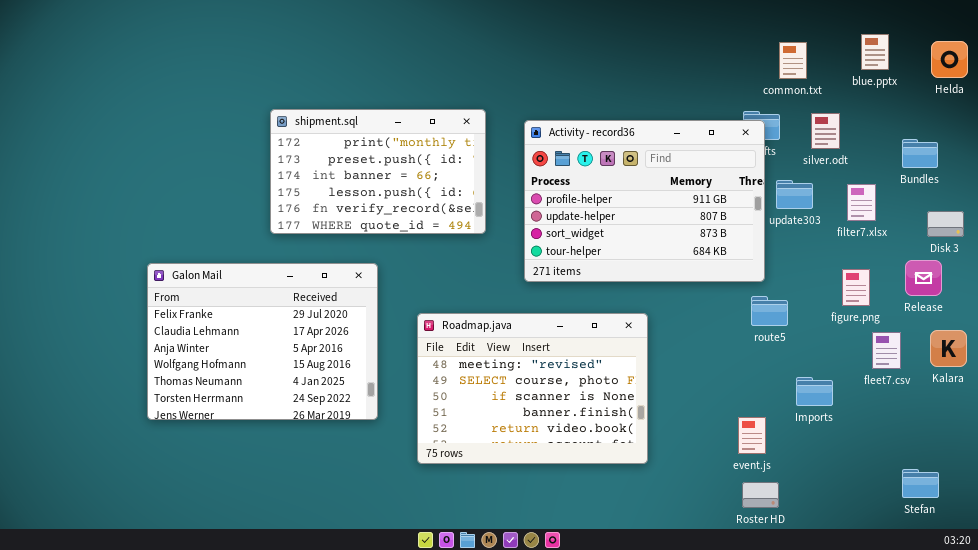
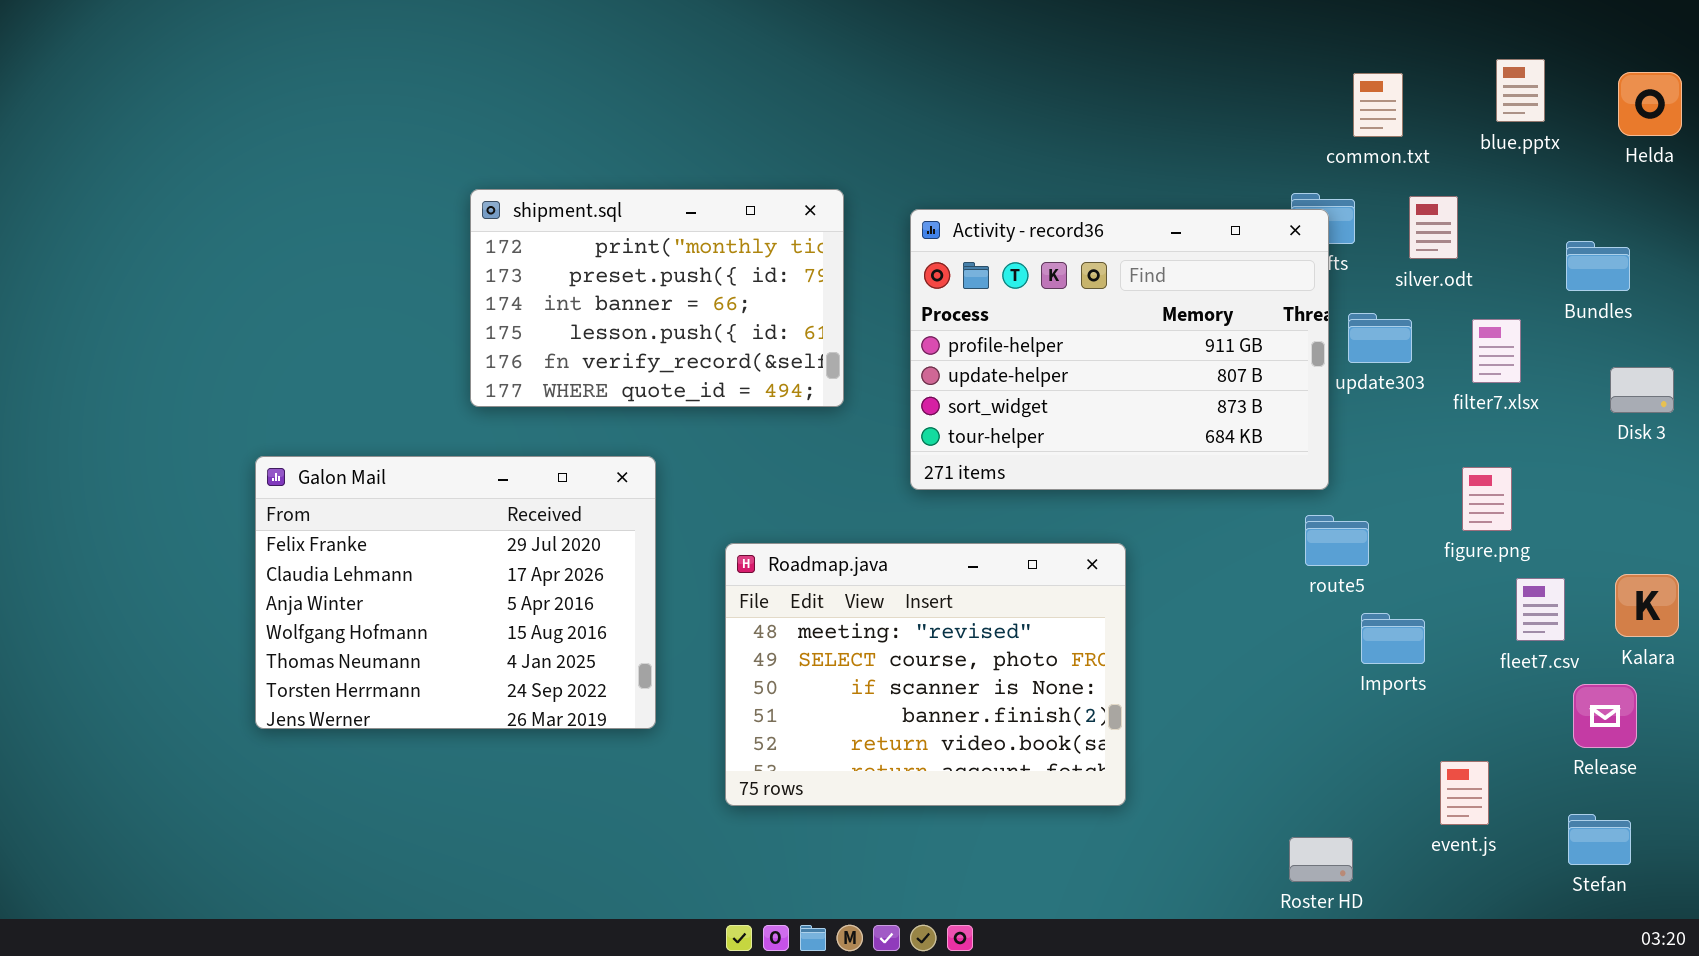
Release: [905,260,942,296] -> [1573,684,1637,748], moved
Imports: [796,377,833,406] -> [1361,613,1425,664], moved
event.js: [738,417,766,454] -> [1440,761,1489,825], moved

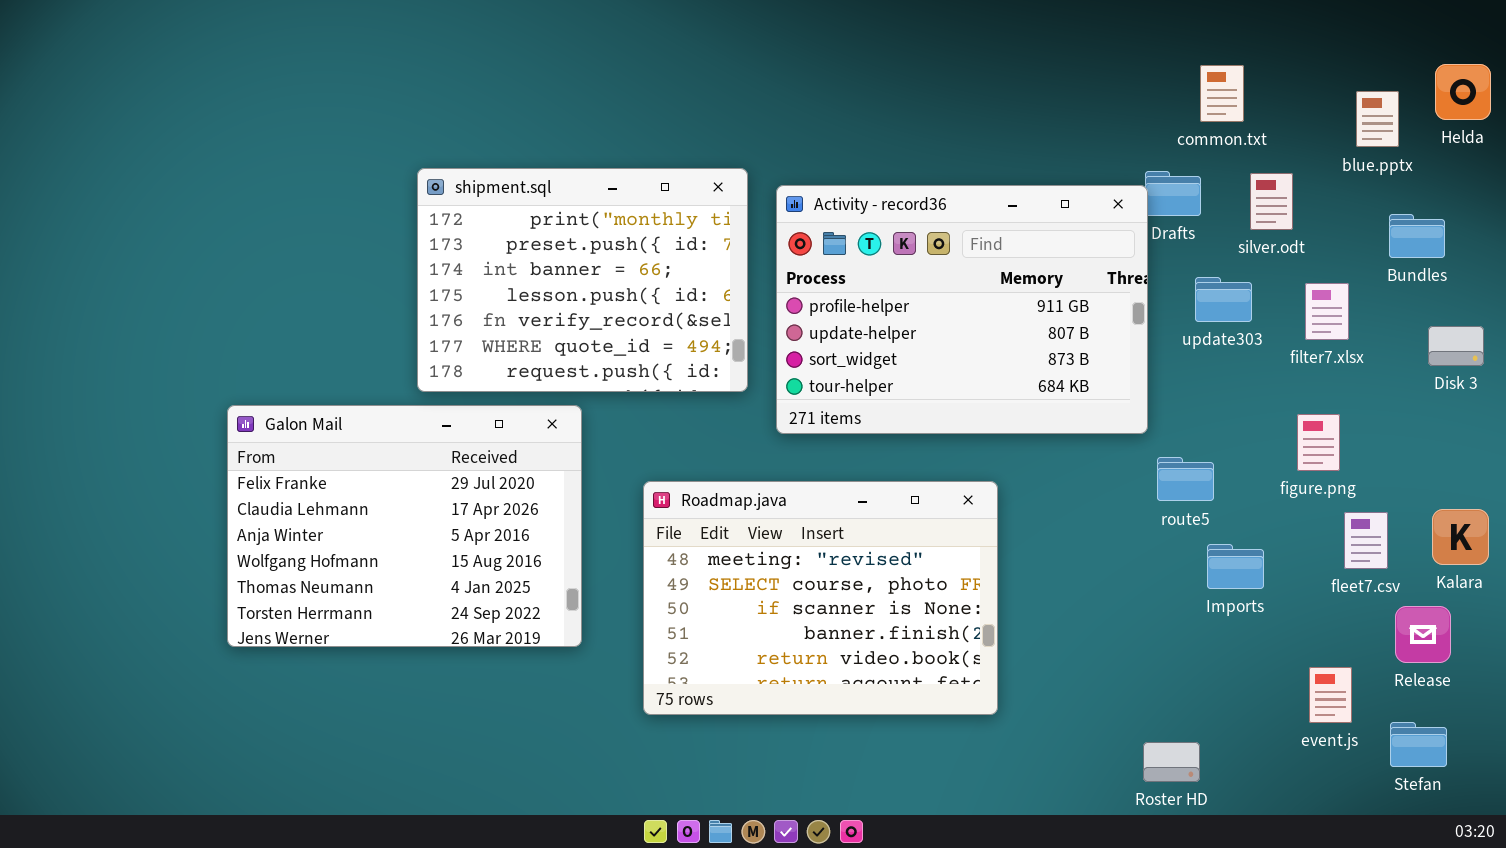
blue.pptx: [1496,59,1545,122] -> [1356,91,1399,147], moved
shipment.sql: [470,189,844,407] -> [417,168,748,392], resized
Activity - record36: [910,209,1329,490] -> [776,185,1148,434], moved
event.js: [1440,761,1489,825] -> [1309,667,1352,723], moved

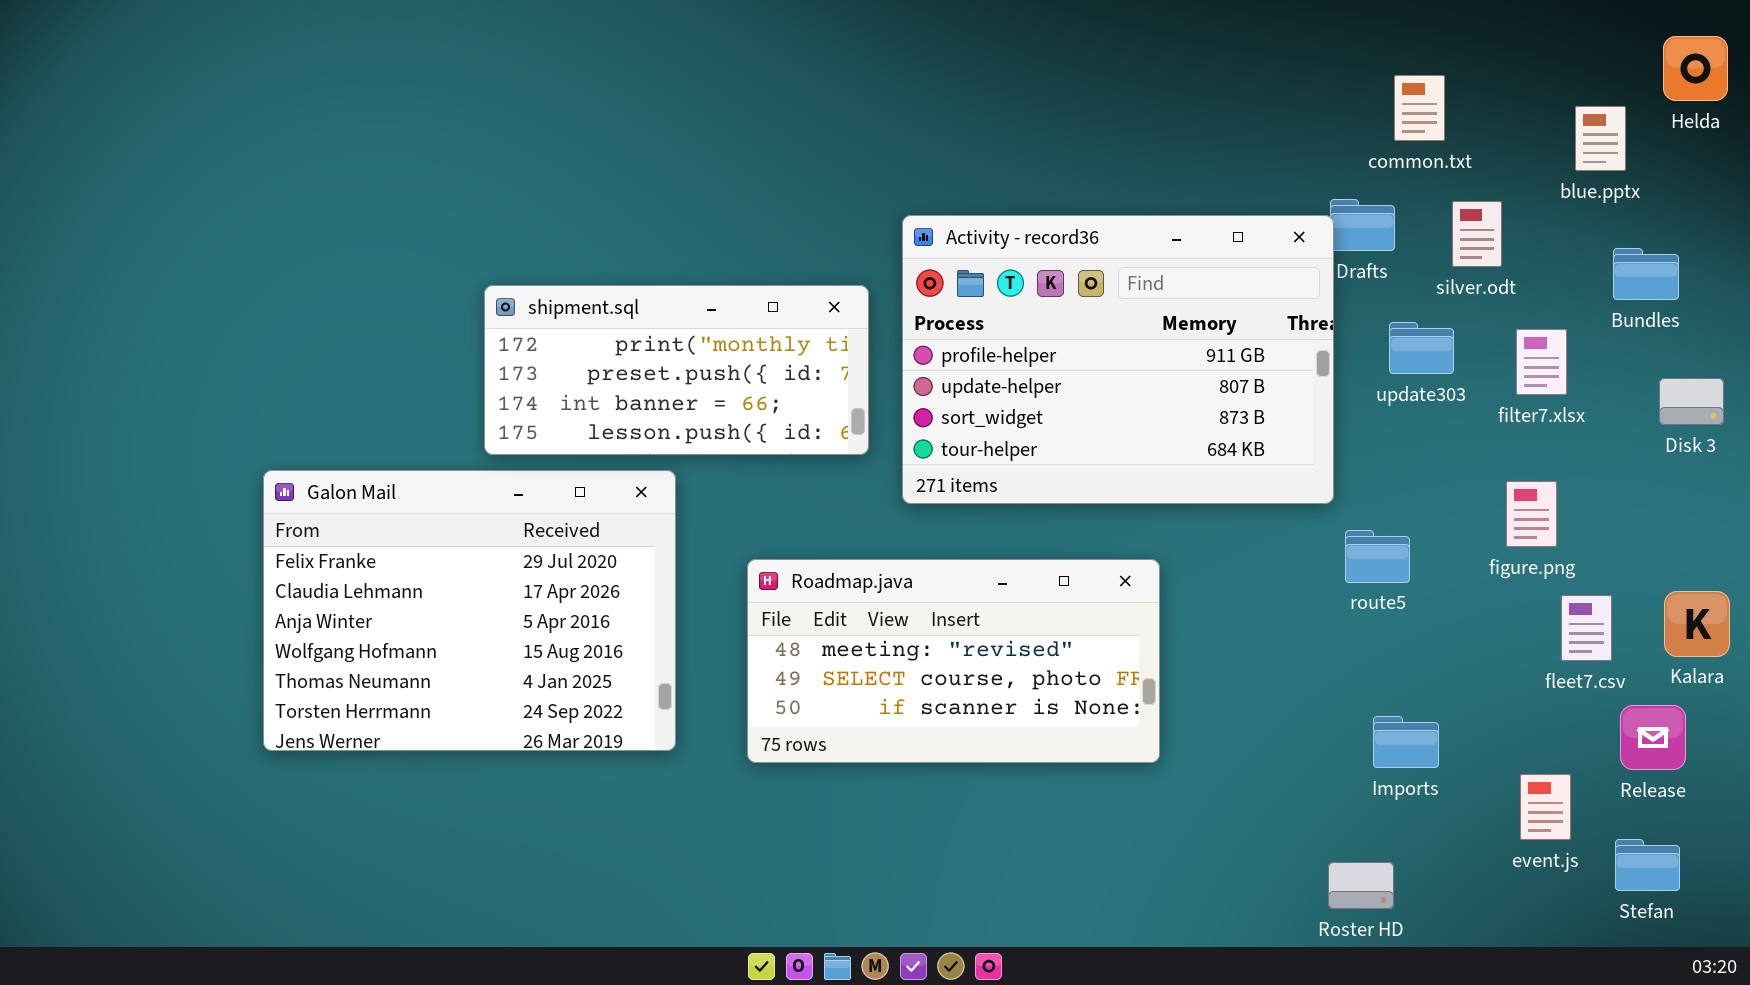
Helda: [1435,64,1491,120] -> [1663,36,1728,101], moved
shipment.sql: [417,168,748,392] -> [484,285,869,455], resized
Roadmap.java: [643,481,998,715] -> [747,559,1160,763], resized
Imports: [1207,544,1264,589] -> [1373,716,1439,768], moved

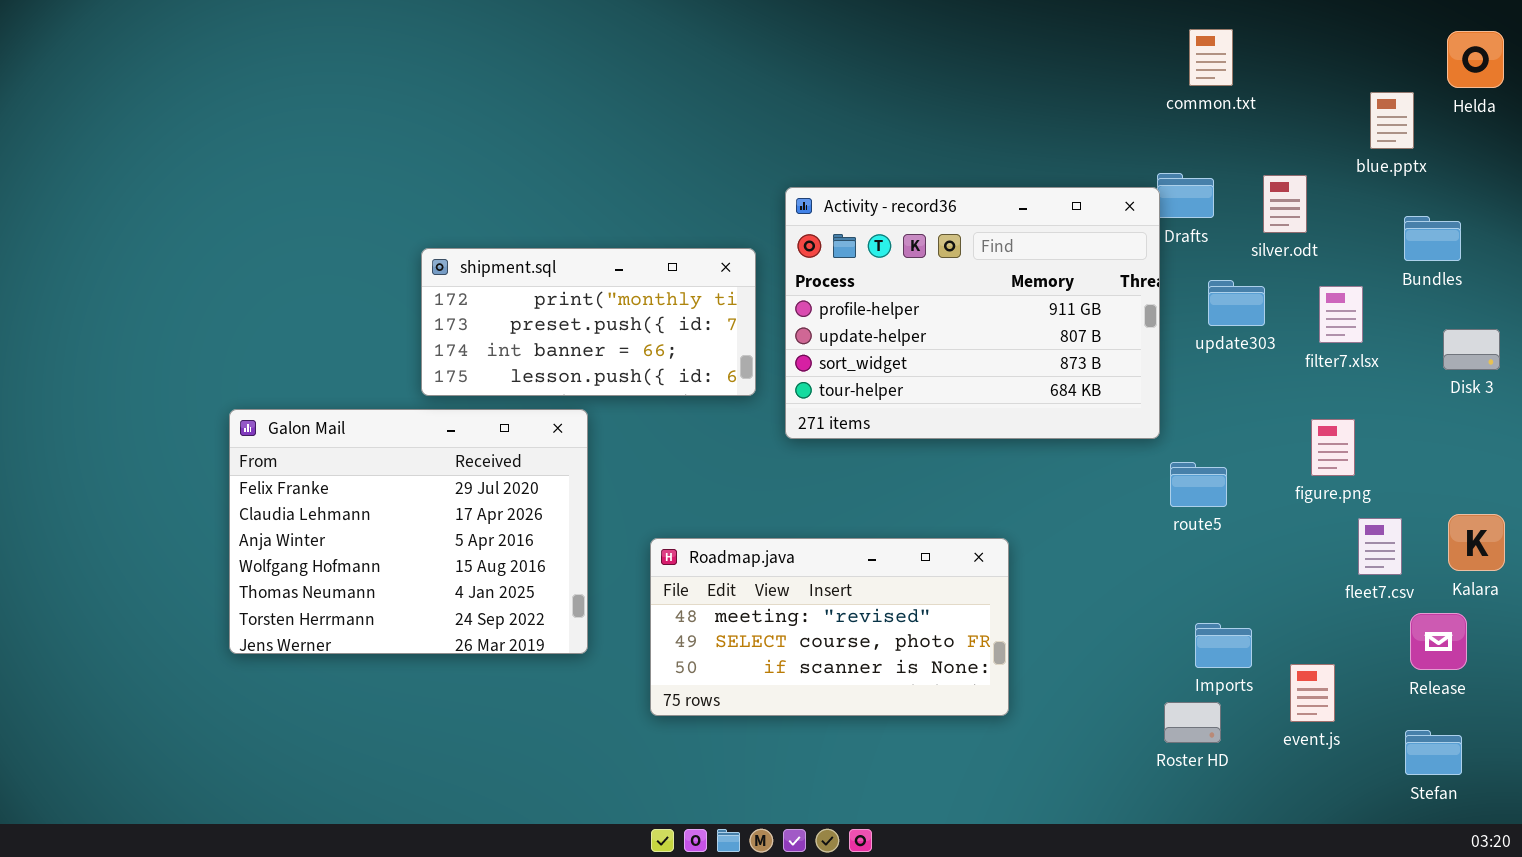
common.txt: [1394,75,1445,141] -> [1189,29,1233,86], moved
Roadmap.java: [747,559,1160,763] -> [650,538,1009,716], moved
event.js: [1520,774,1571,840] -> [1290,664,1335,722], moved
Roster HD: [1328,862,1394,909] -> [1164,702,1221,743], moved

